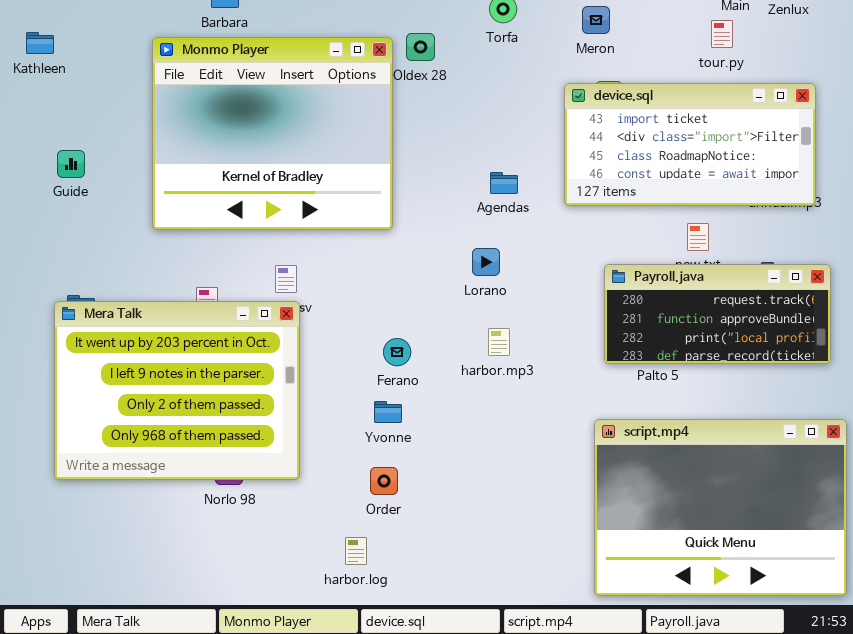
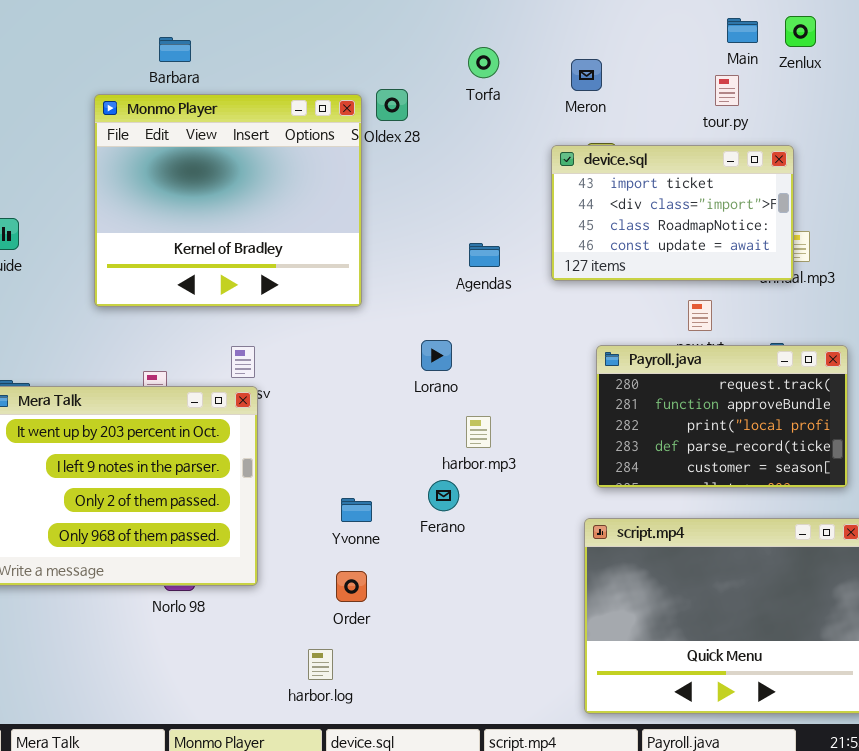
device.sql: [564,83,816,206] -> [551,145,794,281], resized
Lorano: [472,248,500,276] -> [421,340,452,371], moved
Payroll.java: [604,264,831,364] -> [596,345,848,488], resized
Ferano: [383,338,411,366] -> [428,480,459,511], moved

